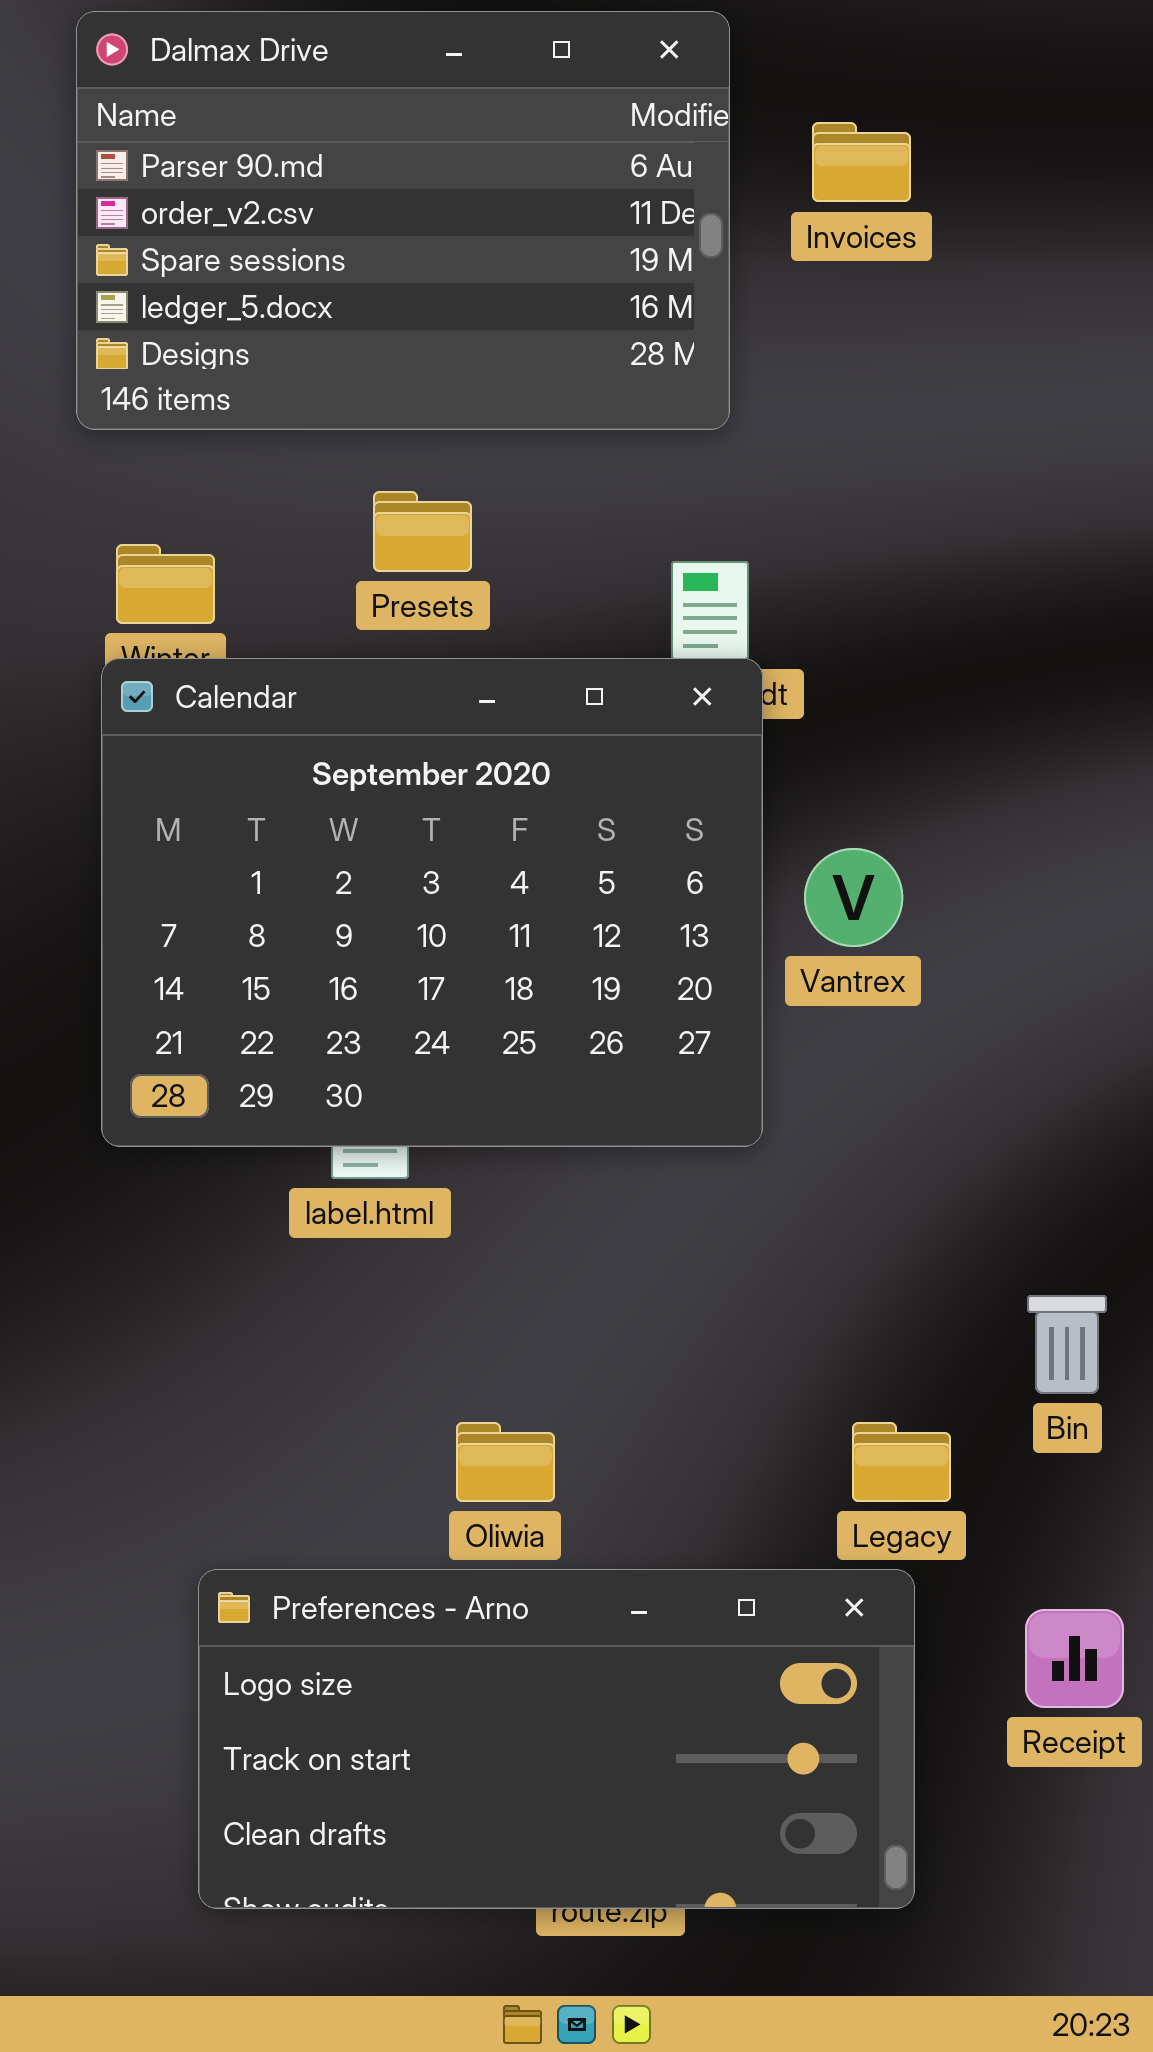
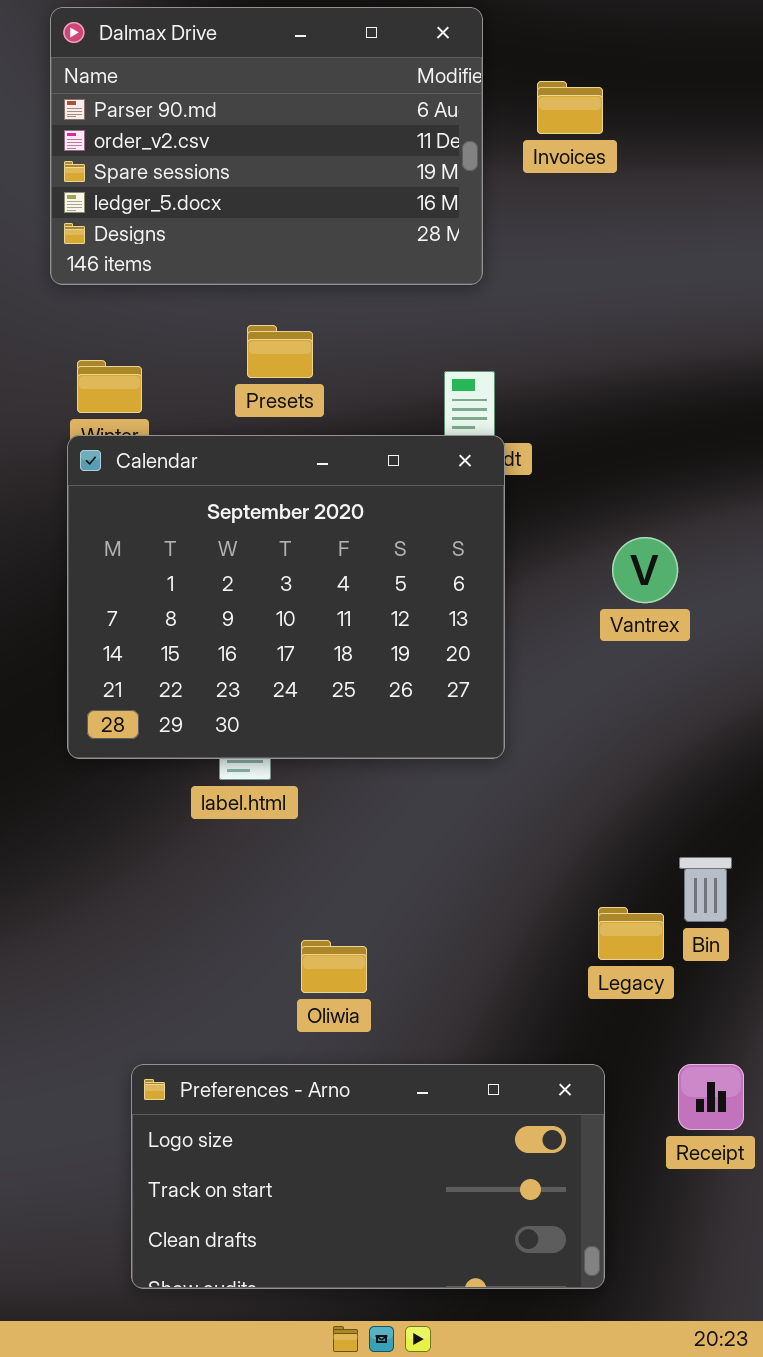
Vantrex: [804,848,903,947] -> [612,537,678,603], moved
Legacy: [852,1422,951,1502] -> [598,907,664,960], moved
Preferences - Arno: [198,1569,915,1909] -> [131,1064,605,1289], moved

